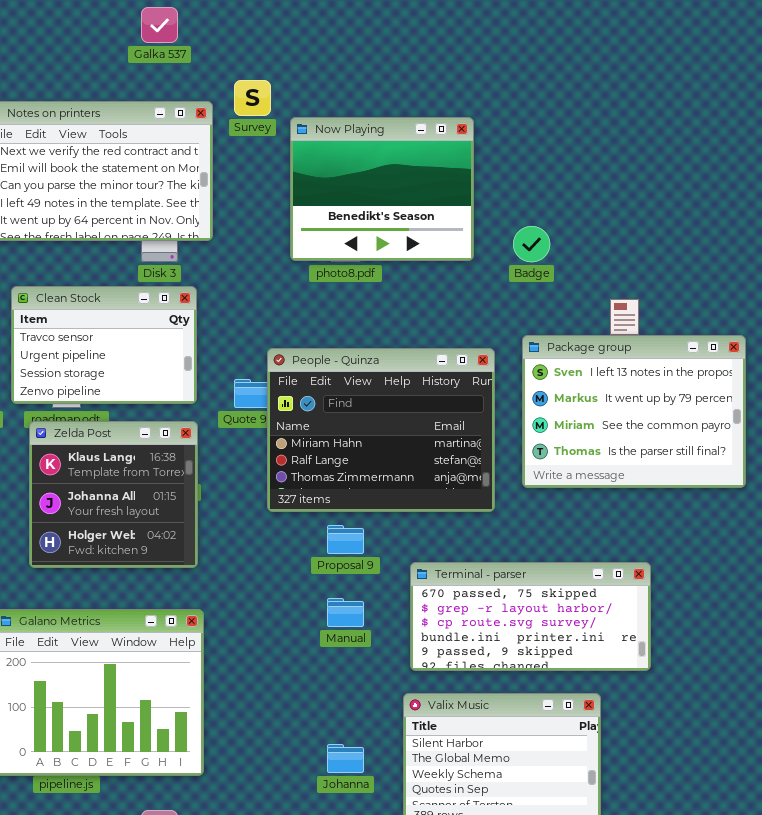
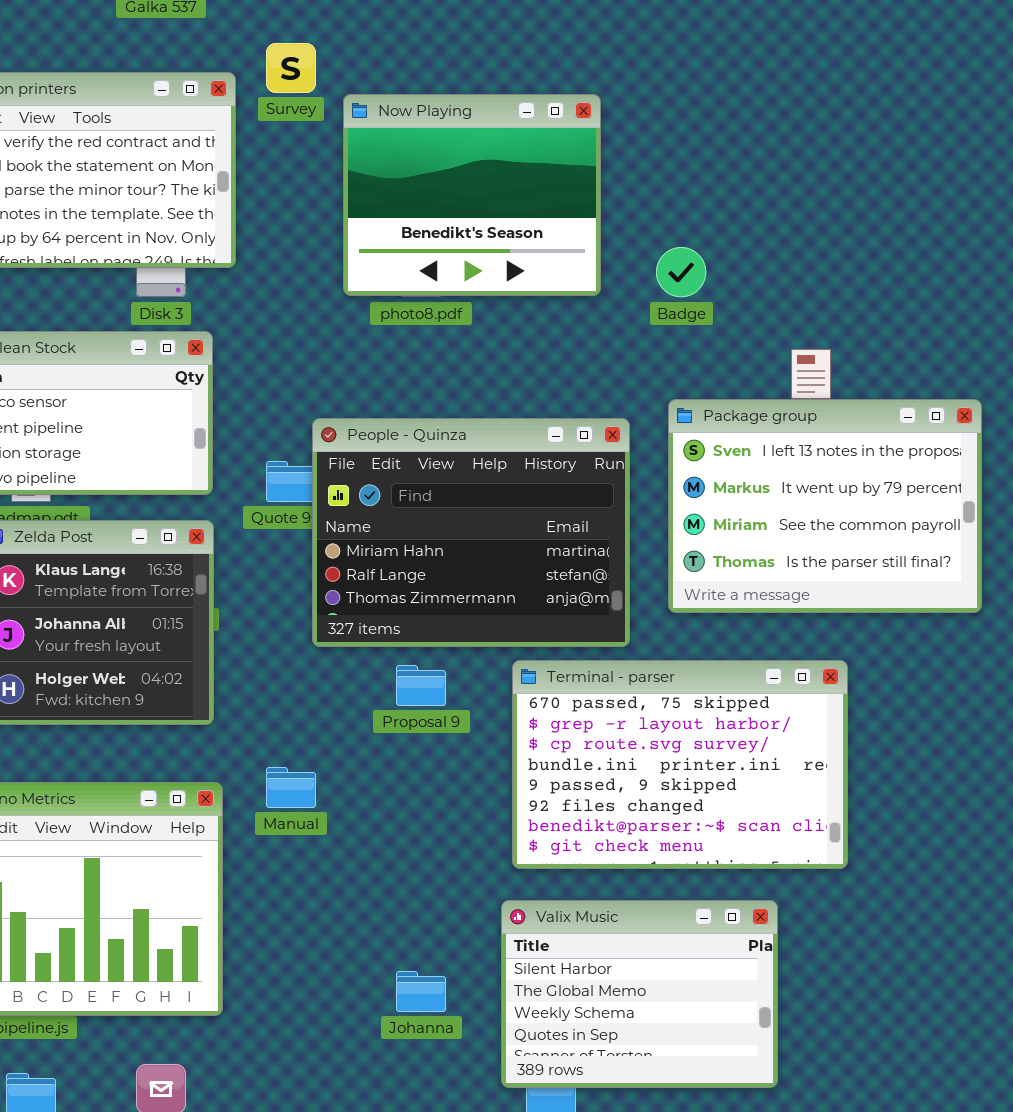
Terminal - parser: [410,562,651,671] -> [512,660,848,869], resized
Manual: [327,598,364,627] -> [266,767,316,808], moved

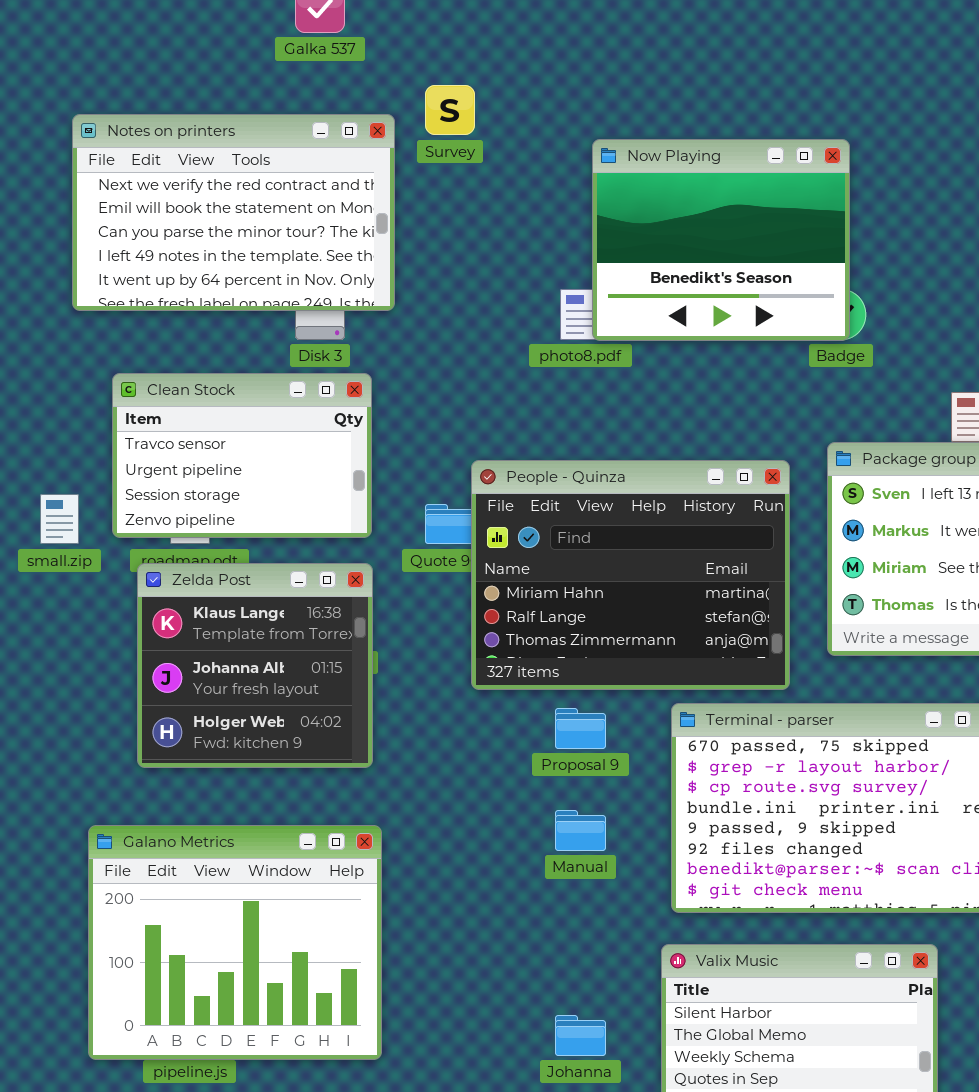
Now Playing: [343,94,601,296] -> [592,139,850,341], moved
Manual: [266,767,316,808] -> [555,810,606,851], moved

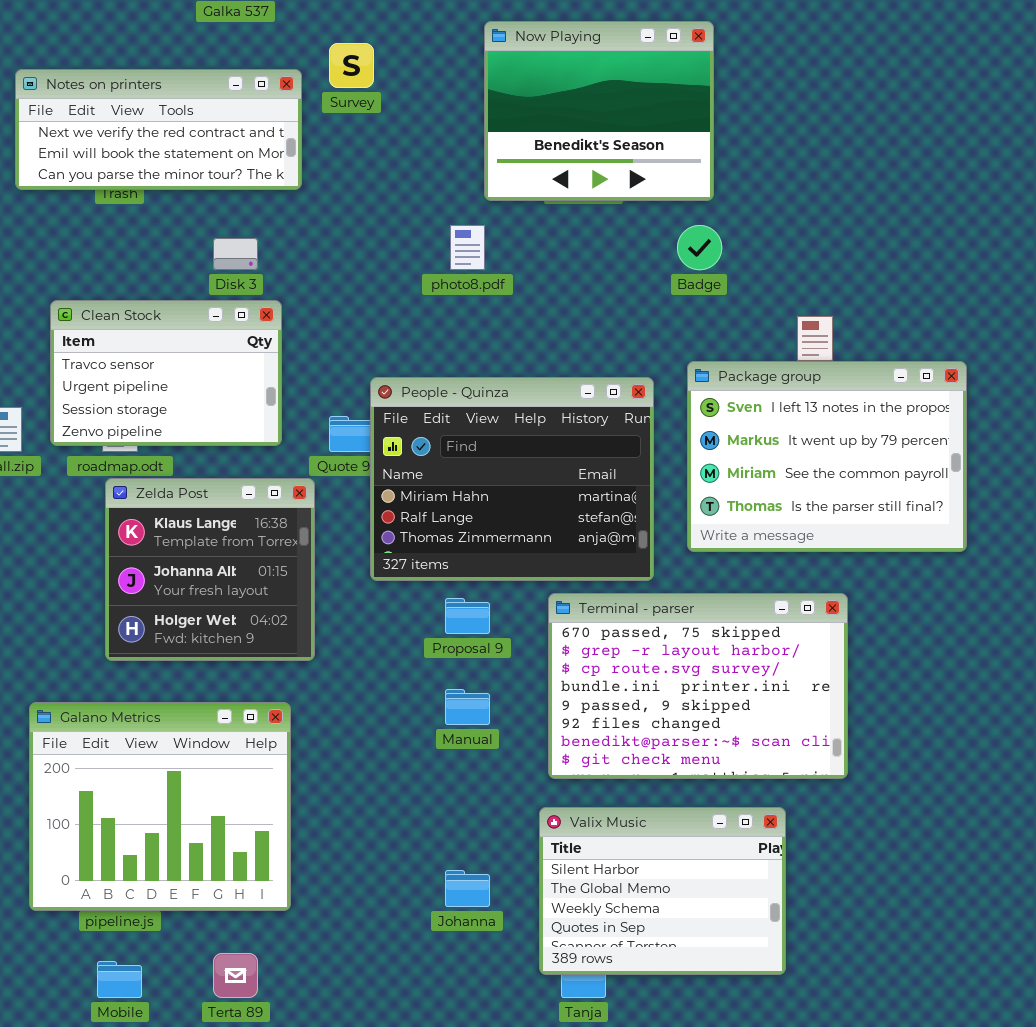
Notes on printers: [72,114,395,311] -> [15,69,302,190], resized
Now Playing: [592,139,850,341] -> [484,21,714,201], moved
Zelda Post: [137,563,373,768] -> [105,478,315,661], moved

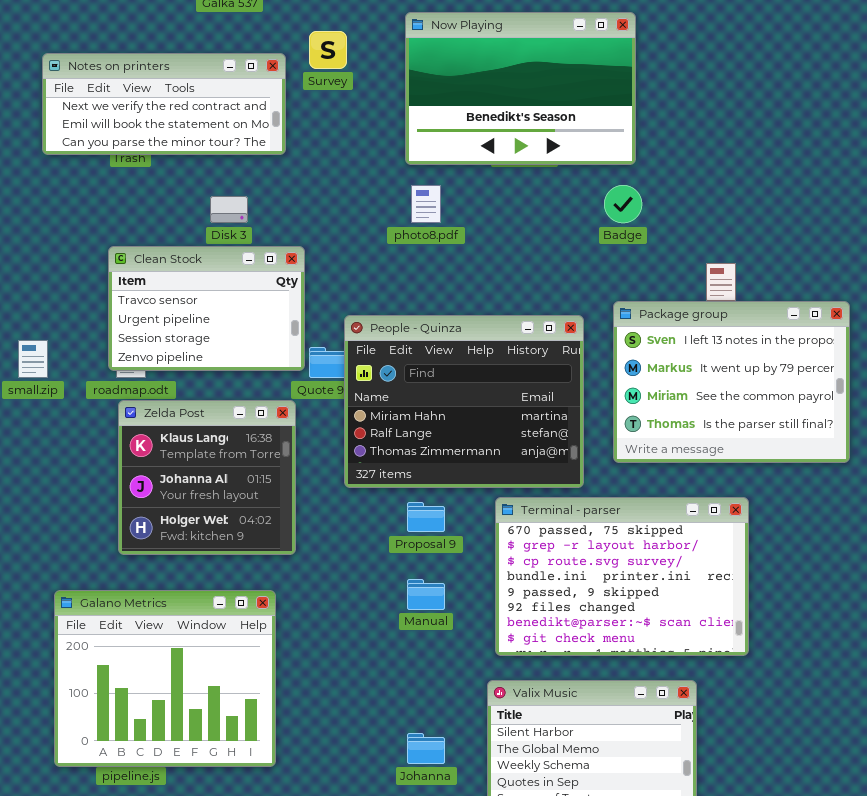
Now Playing: [484,21,714,201] -> [405,12,636,165], resized
Clean Stock: [50,300,282,446] -> [108,246,305,371], moved

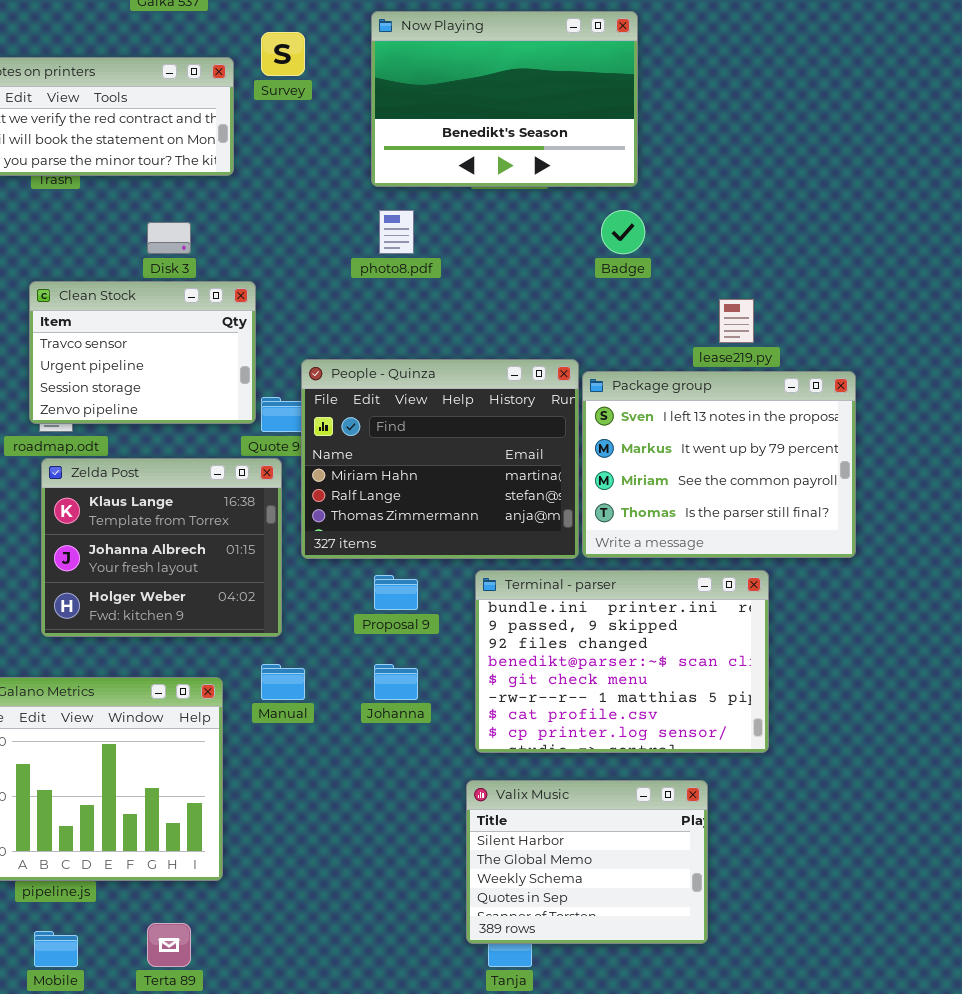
Package group: [613,301,850,463] -> [582,371,856,558], moved
Zelda Post: [118,400,296,555] -> [41,458,282,637], resized
Terminal - parser: [495,497,749,656] -> [475,570,769,753], scrolled down 3 rows
Manual: [407,579,445,610] -> [261,664,305,700], moved
Johanna: [407,733,445,764] -> [374,664,418,700], moved

